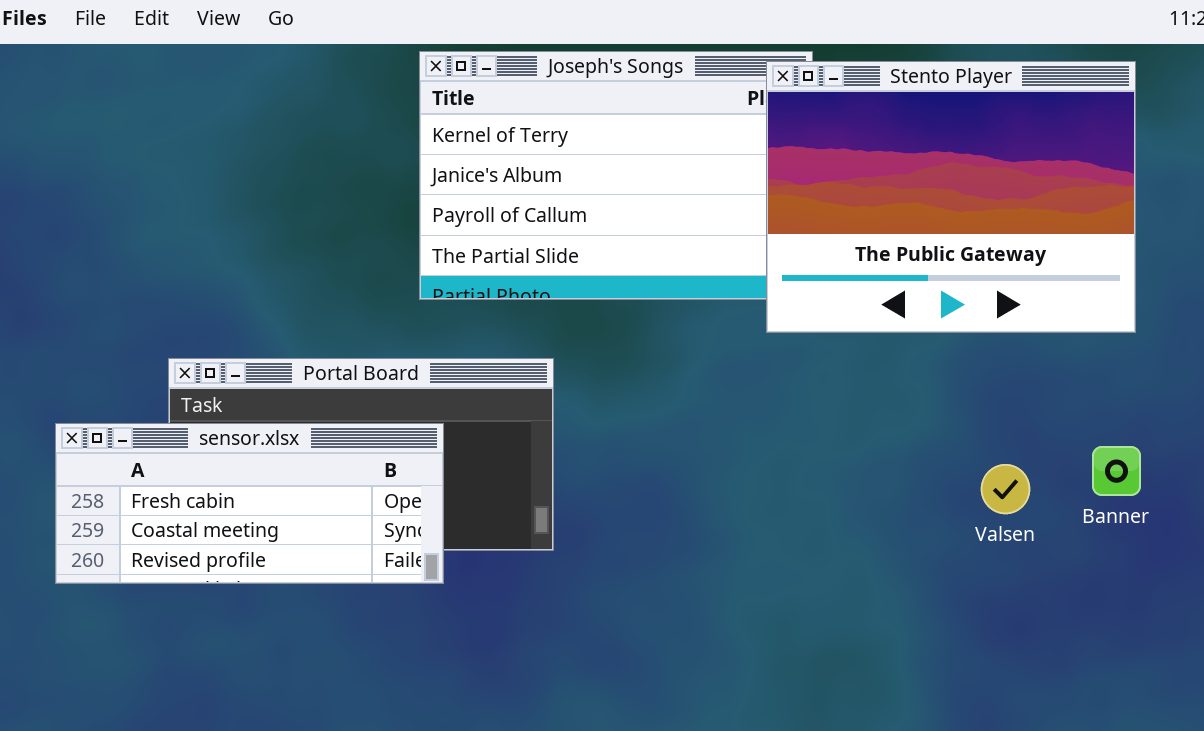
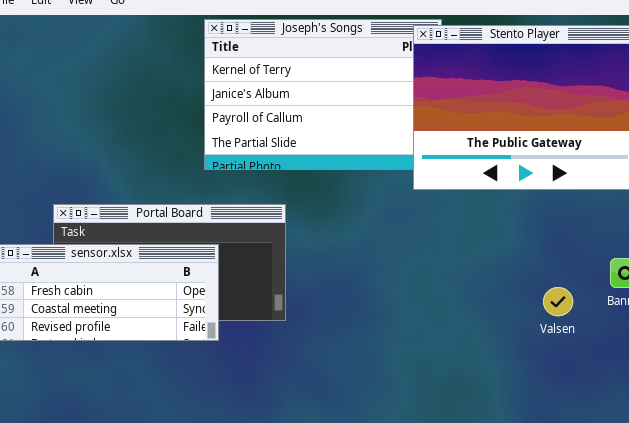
Valsen: [981,464,1030,514] -> [543,287,573,316], moved

